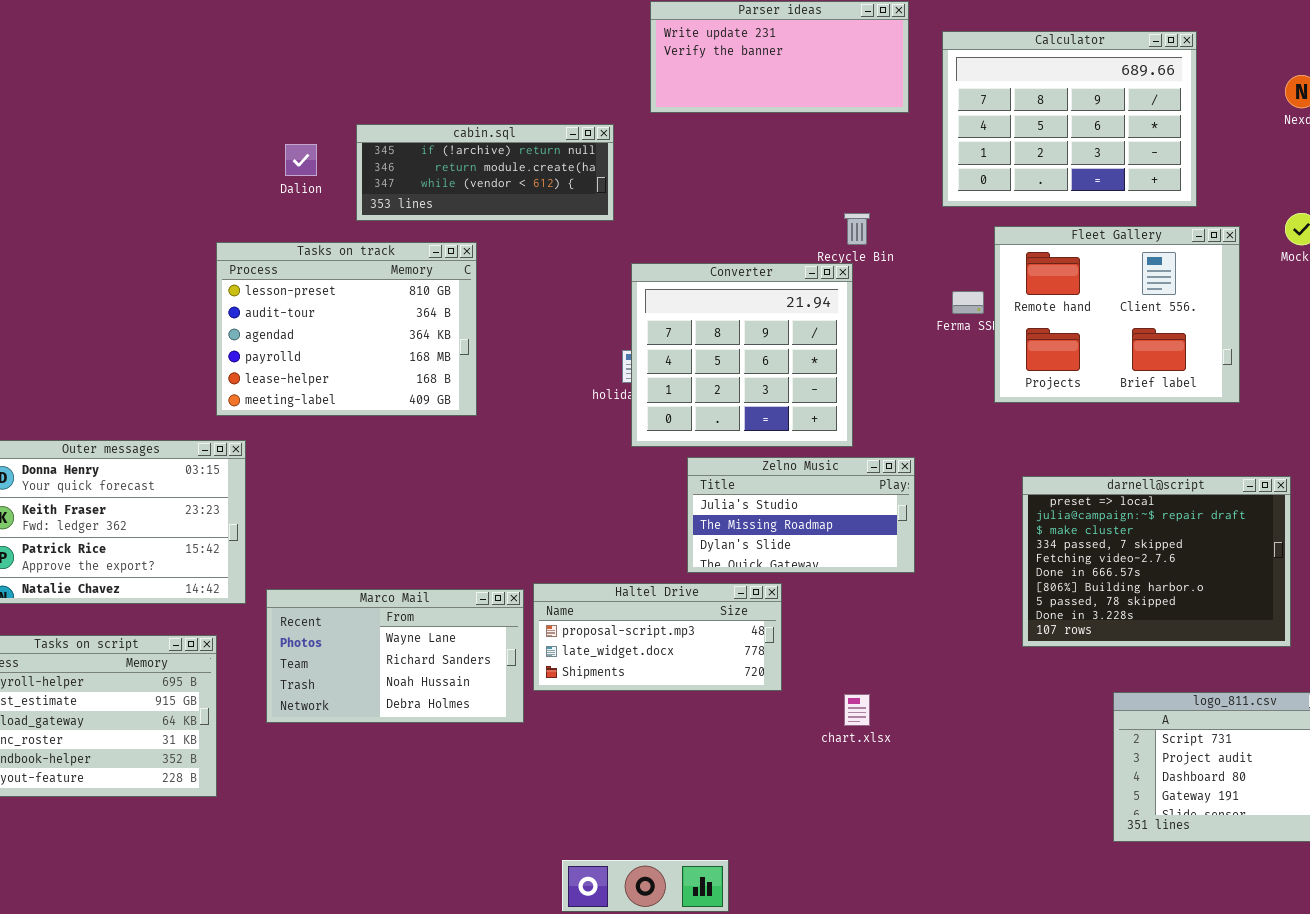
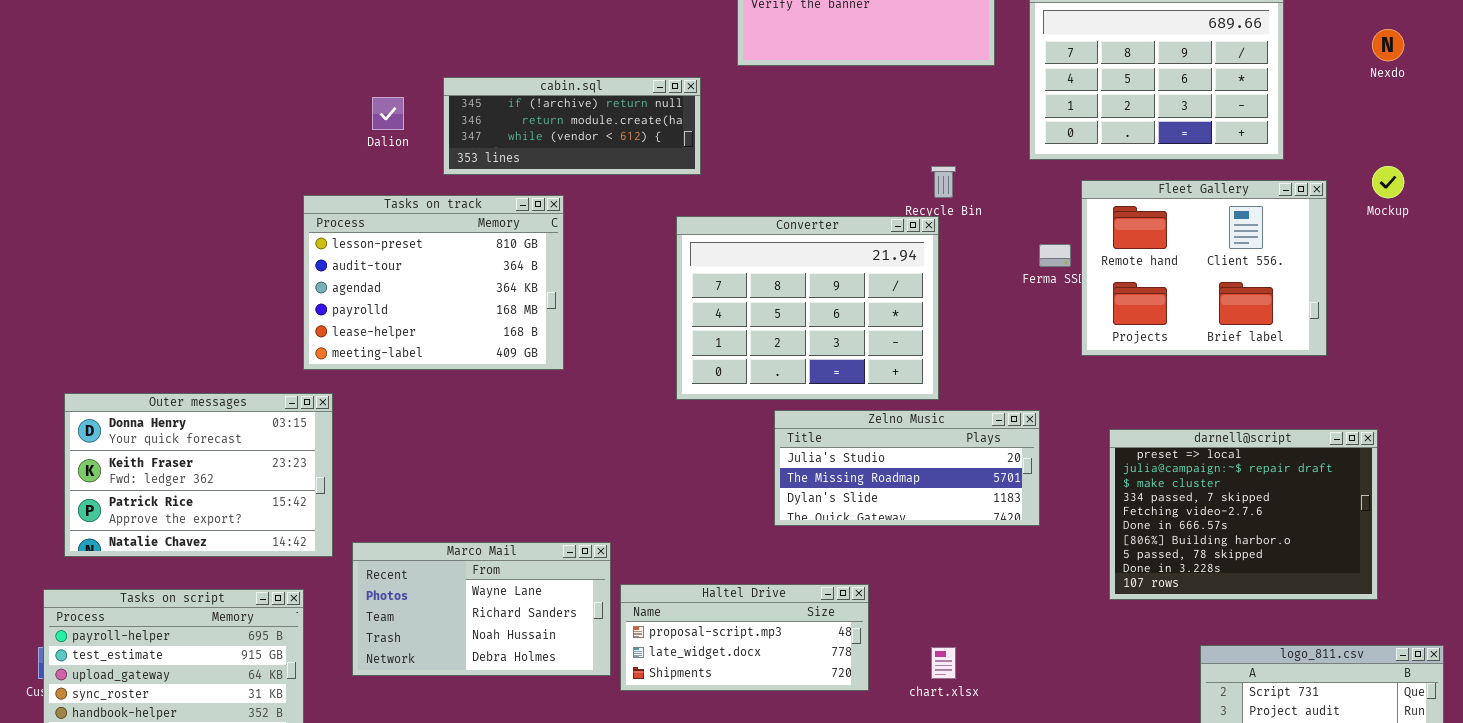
Converter: [631,263,853,447] -> [676,216,939,400], resized
Zelno Music: [687,457,915,573] -> [774,410,1040,526], resized
Haltel Drive: [533,583,782,691] -> [620,584,869,691], moved

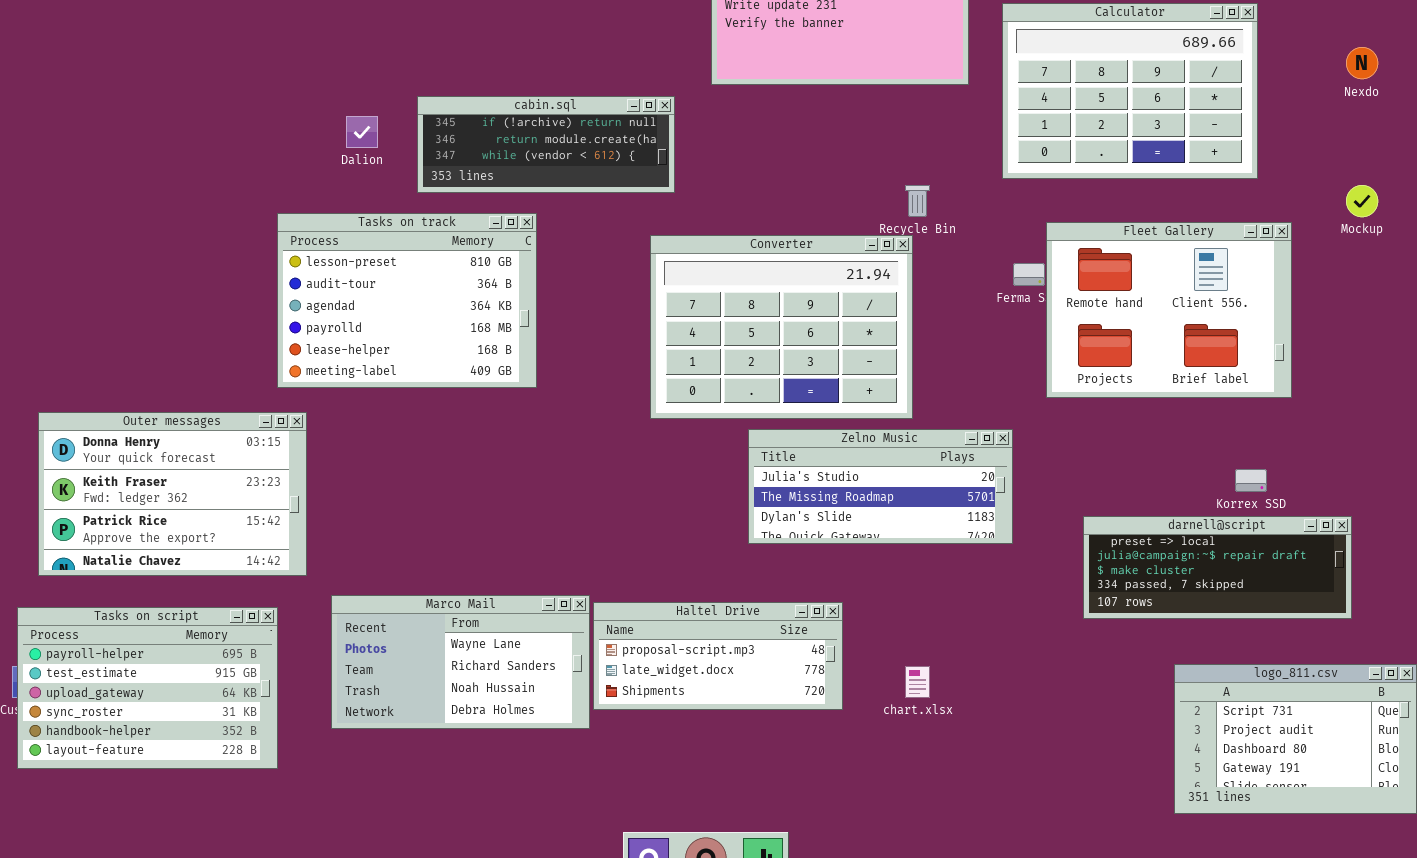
Fleet Gallery: [1081,180,1327,356] -> [1046,222,1292,398], moved
darnell@script: [1109,429,1378,600] -> [1083,516,1352,619], resized
Marco Mail: [352,542,611,676] -> [331,595,590,729], moved

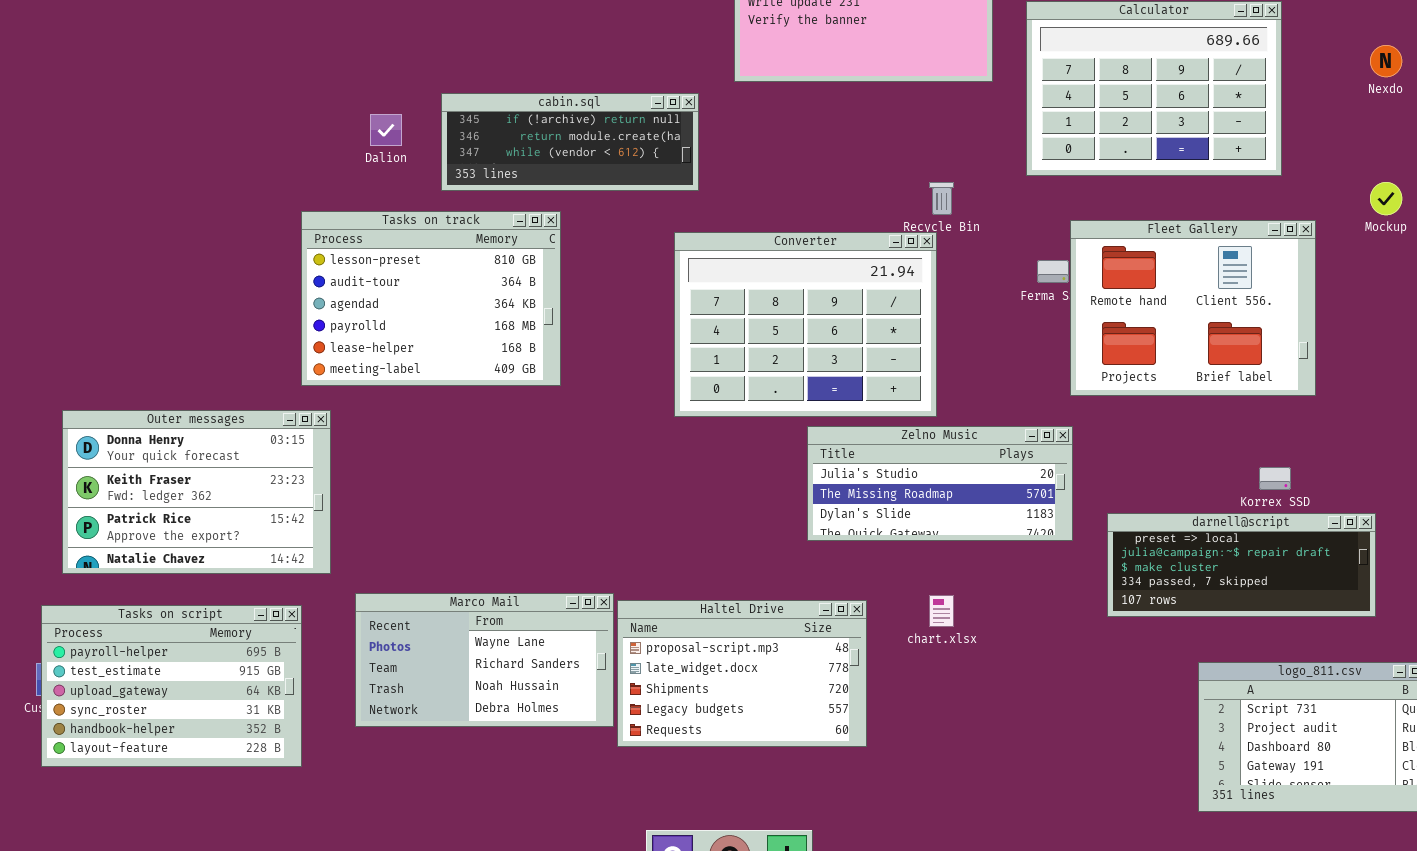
Zelno Music: [748,429,1013,544] -> [807,426,1073,541], moved
Haltel Drive: [593,602,843,710] -> [617,600,867,747], resized
chart.xlsx: [905,666,930,698] -> [929,595,954,627], moved

